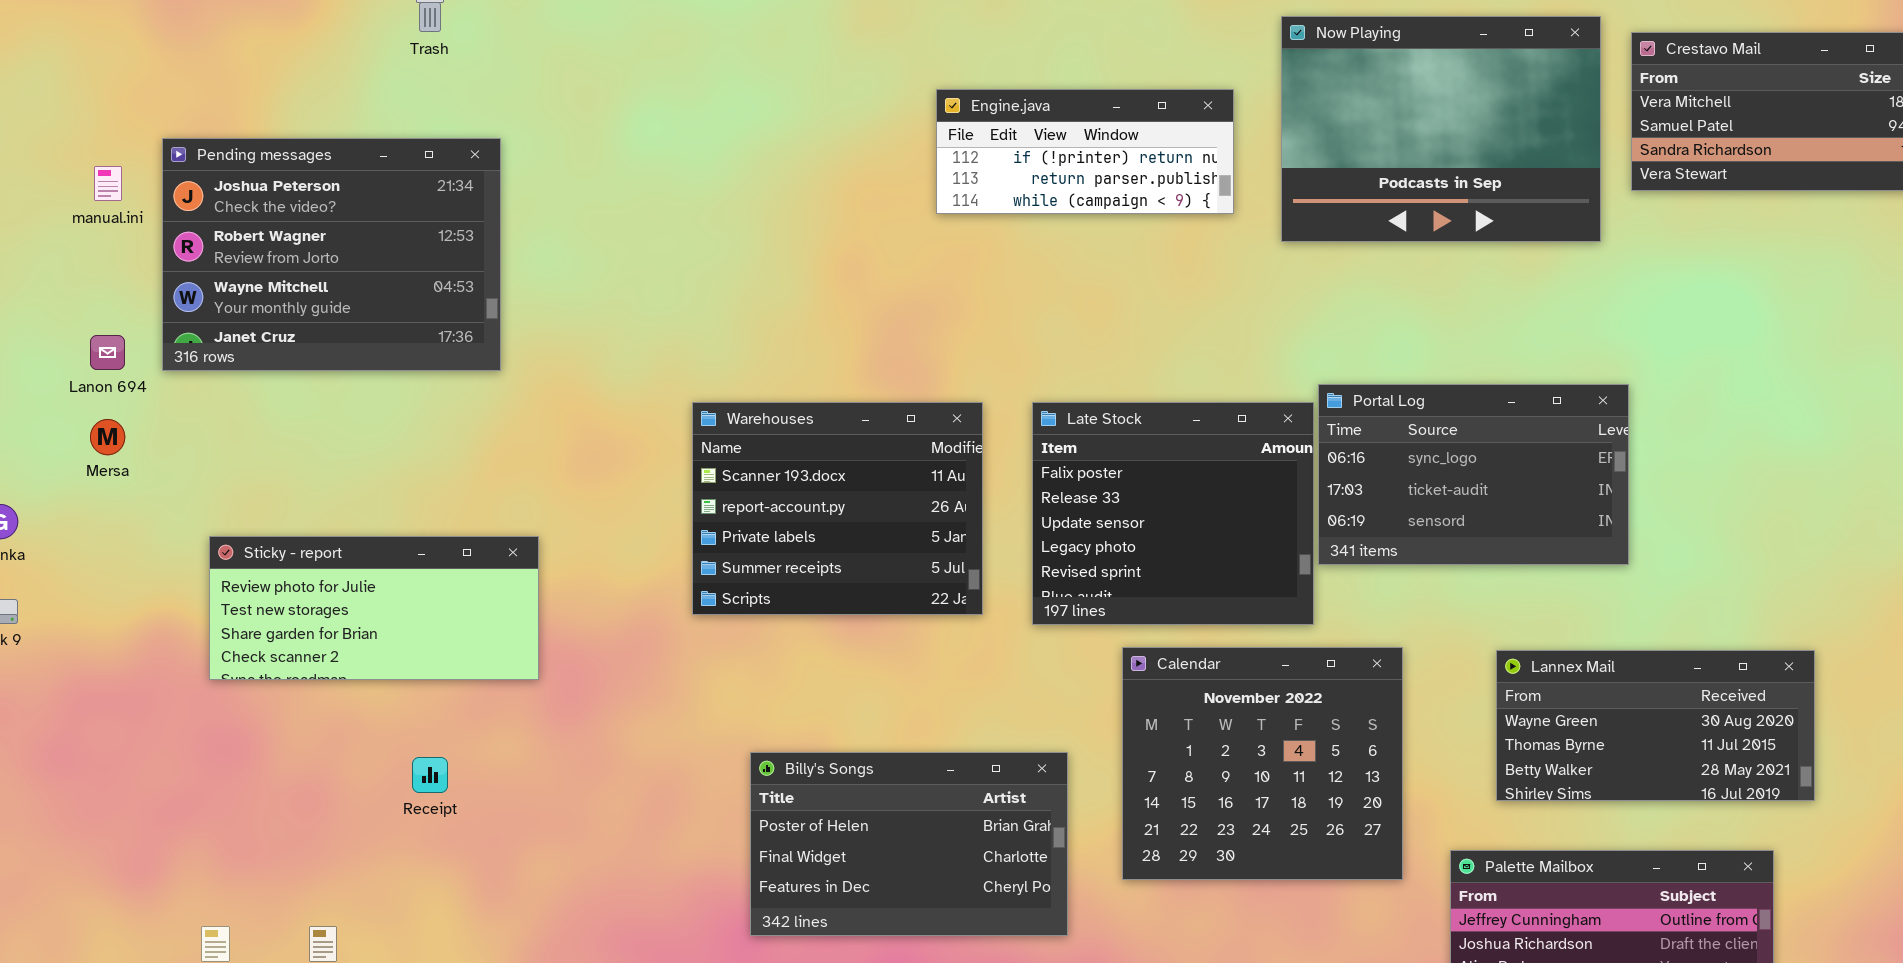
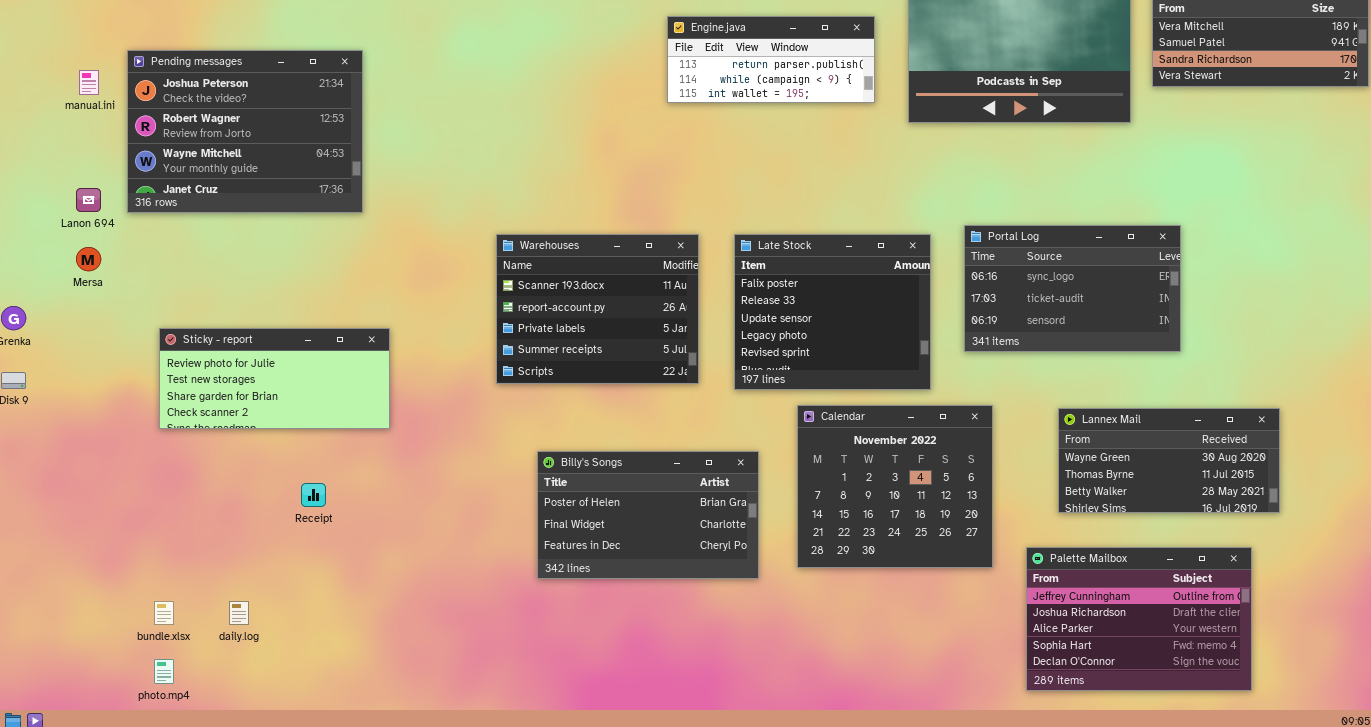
Engine.java: [936,89,1234,214] -> [667,16,875,103], scrolled down 1 row
Portal Log: [1318,384,1629,565] -> [964,225,1181,352], moved
Billy's Songs: [750,752,1068,936] -> [537,451,759,579], moved

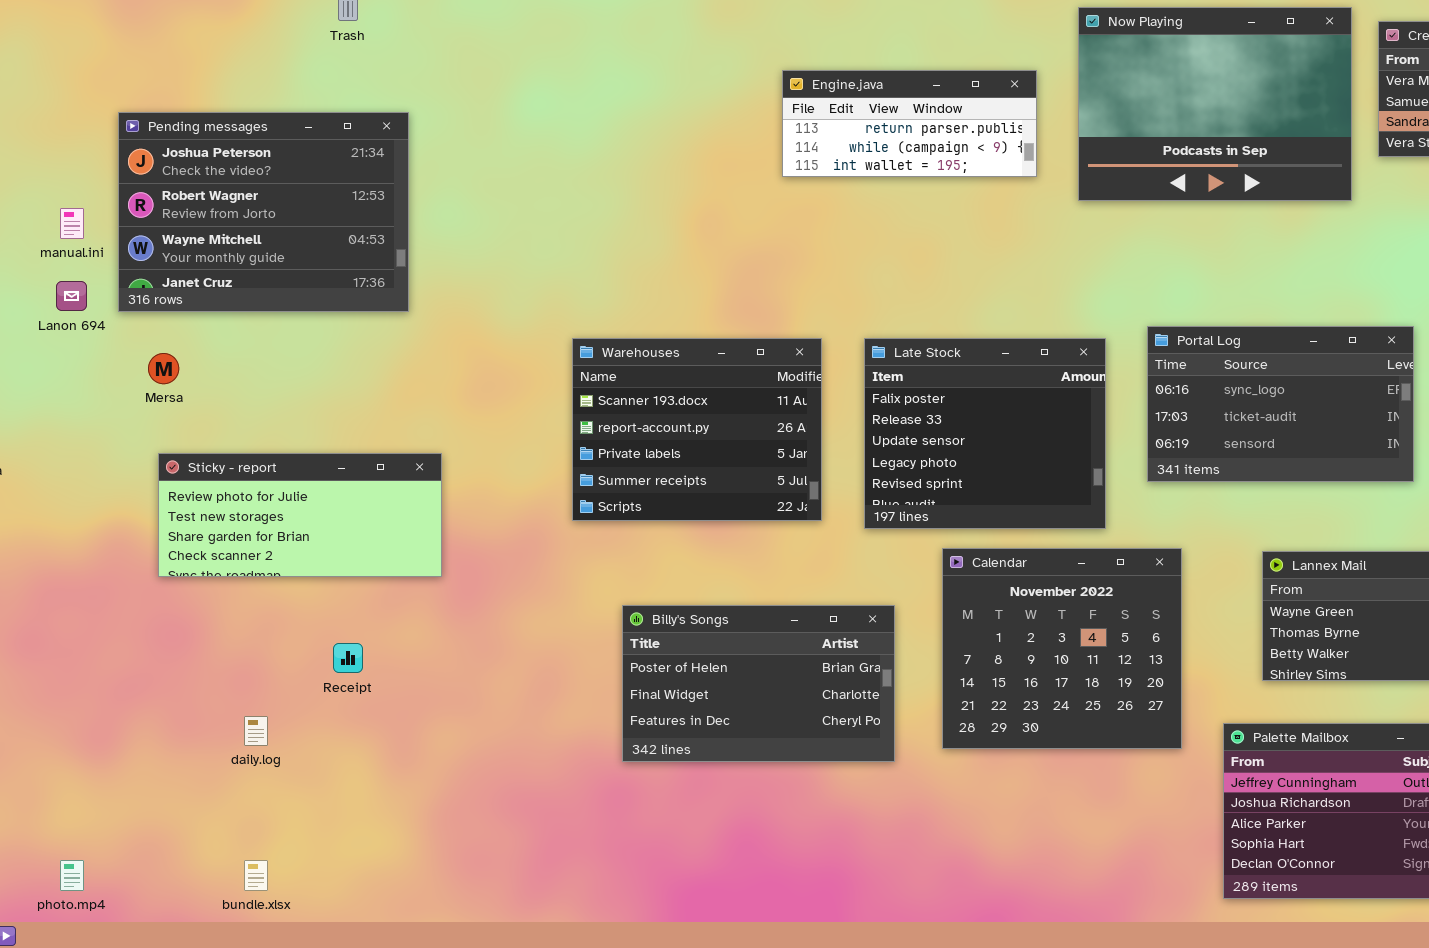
manual.ini: [79,70,99,95] -> [60,208,84,239], moved
Mersa: [76,247,101,271] -> [148,353,179,384], moved
bundle.xlsx: [154,601,174,625] -> [244,860,268,891], moved
daily.log: [229,601,249,625] -> [244,716,268,746], moved
photo.mp4: [154,659,174,684] -> [60,860,84,891], moved

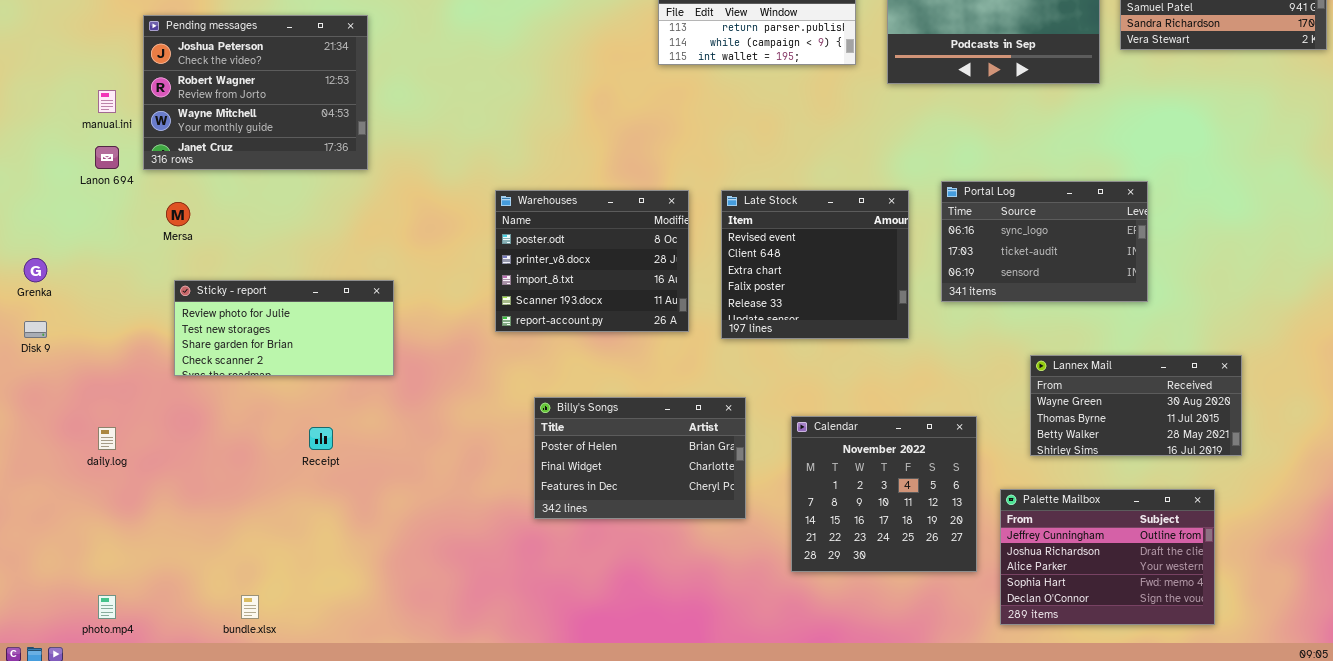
Warehouses: [572,338,822,521] -> [495,190,689,332], scrolled up 3 rows
Late Stock: [864,338,1106,529] -> [721,190,909,339], scrolled up 3 rows
Calendar: [942,548,1182,749] -> [791,416,977,572], moved
daily.log: [244,716,268,746] -> [98,427,116,450], moved

